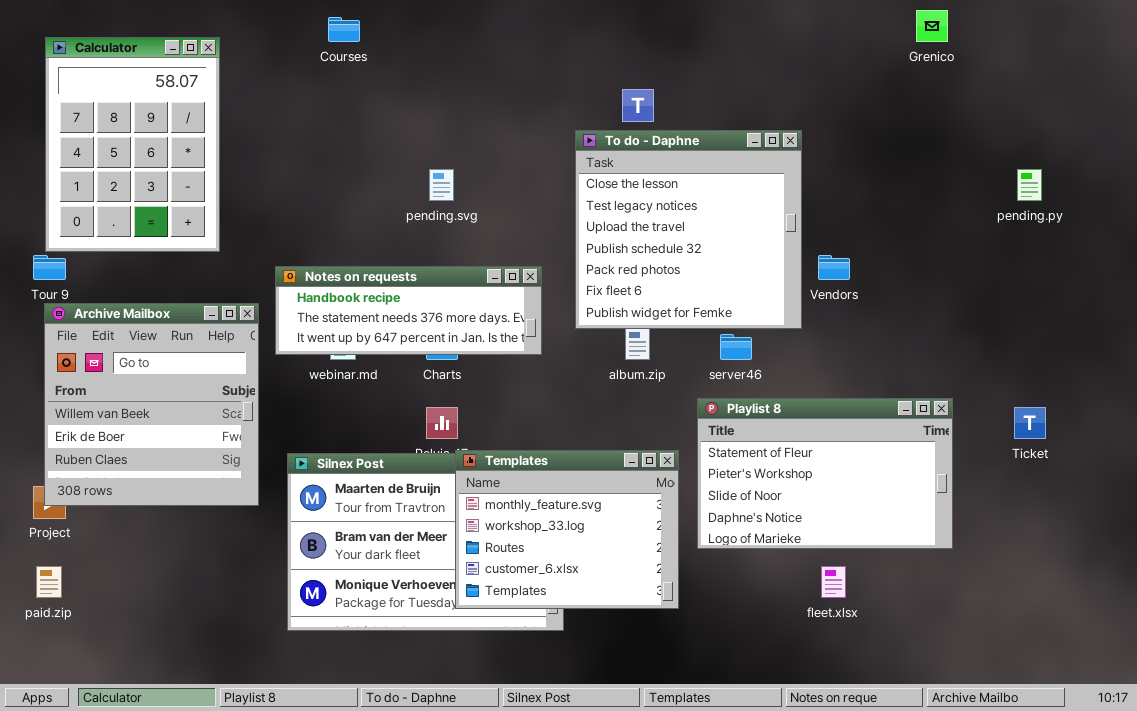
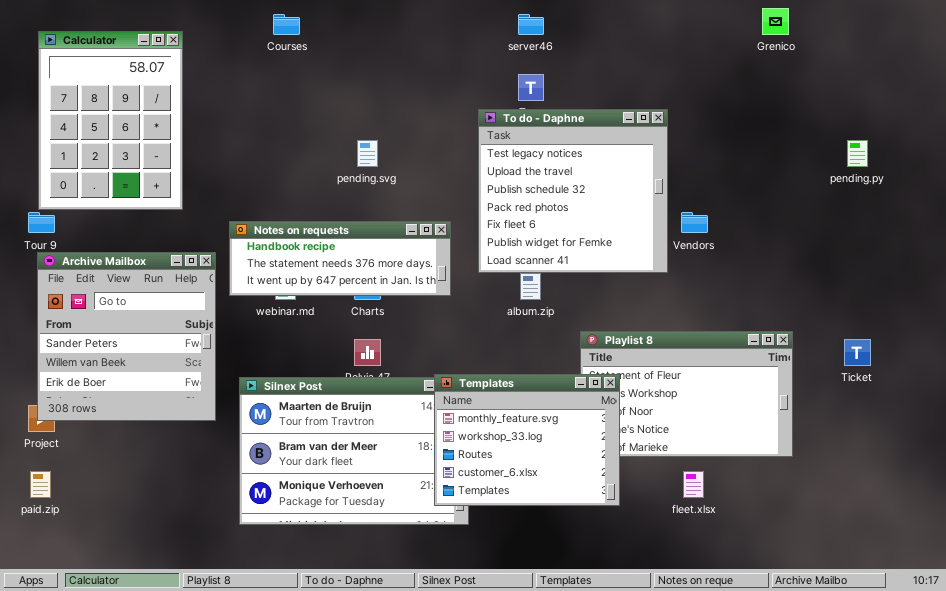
To do - Daphne: [575,130,802,329] -> [478,109,668,273], scrolled down 1 row
Archive Mailbox: [44,303,259,506] -> [37,252,216,421], scrolled up 1 row
server46: [720,334,752,360] -> [518,14,544,35], moved
Templates: [455,450,679,609] -> [434,374,620,506], moved

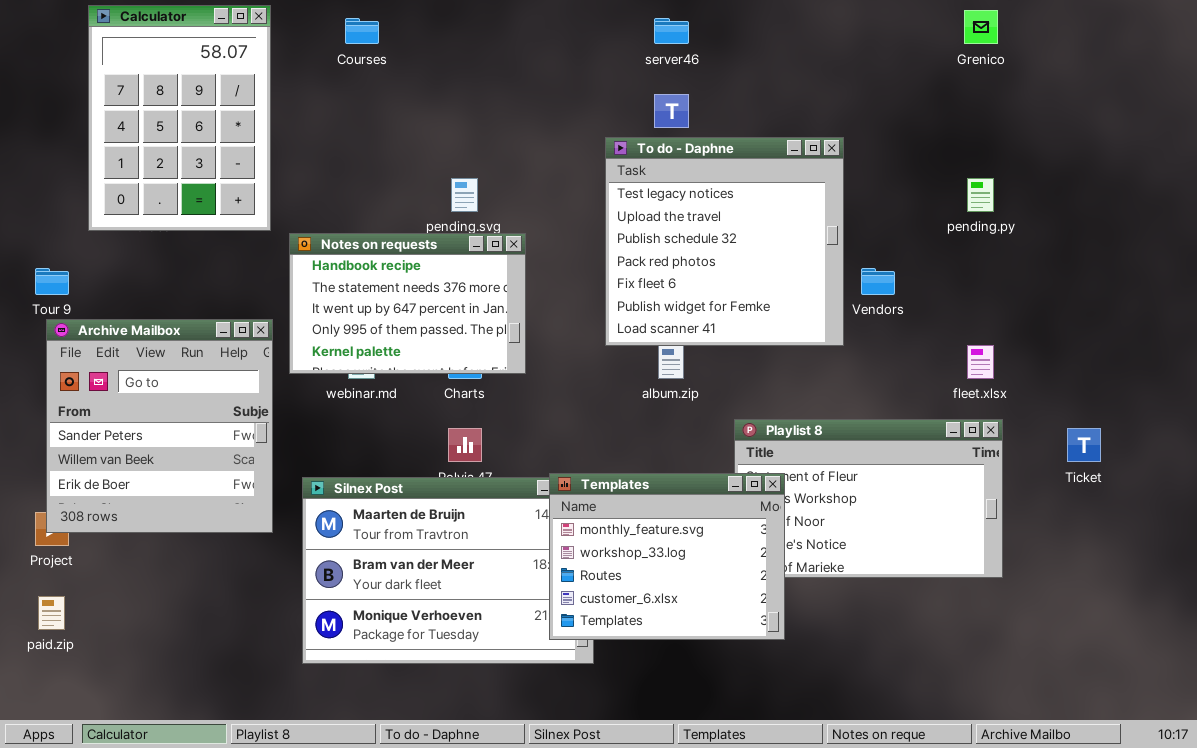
Calculator: [38,31,183,210] -> [88,5,271,231], moved
pending.py: [847,140,868,167] -> [967,178,994,212], moved
Notes on requests: [229,221,451,296] -> [289,233,526,374], resized
fleet.xlsx: [683,471,704,498] -> [967,345,994,379], moved

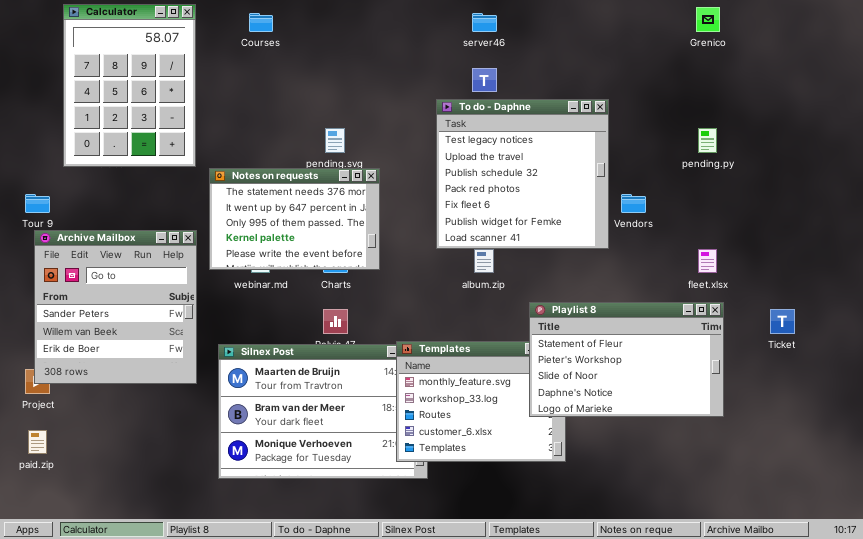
Notes on requests: [289,233,526,374] -> [209,168,380,270], scrolled down 1 row
Playlist 8: [734,419,1003,578] -> [529,302,724,417], raised

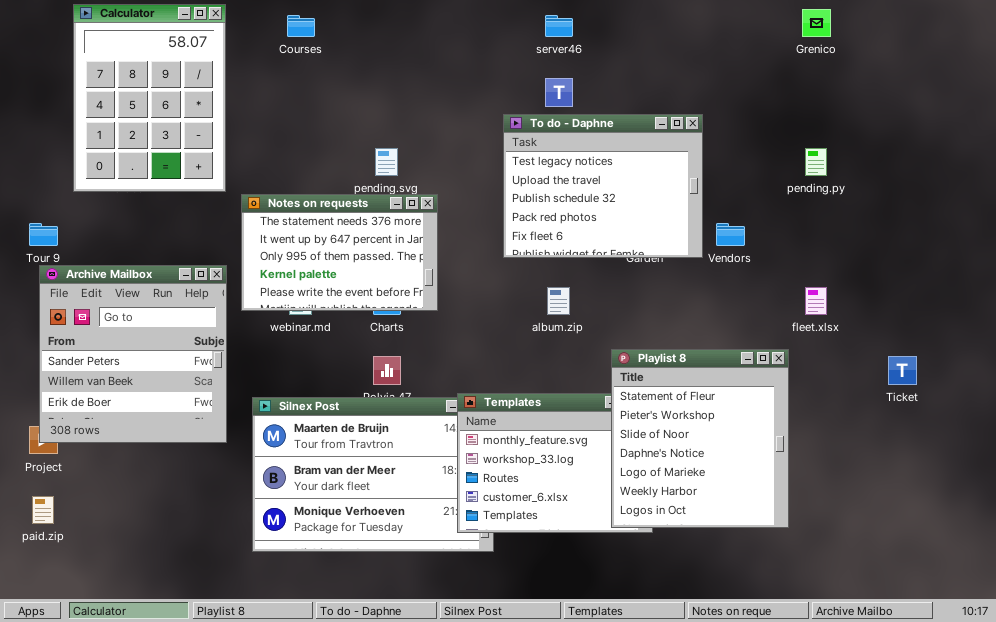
To do - Daphne: [436,99,609,249] -> [503,114,703,258], resized
Playlist 8: [529,302,724,417] -> [611,349,789,528], resized

